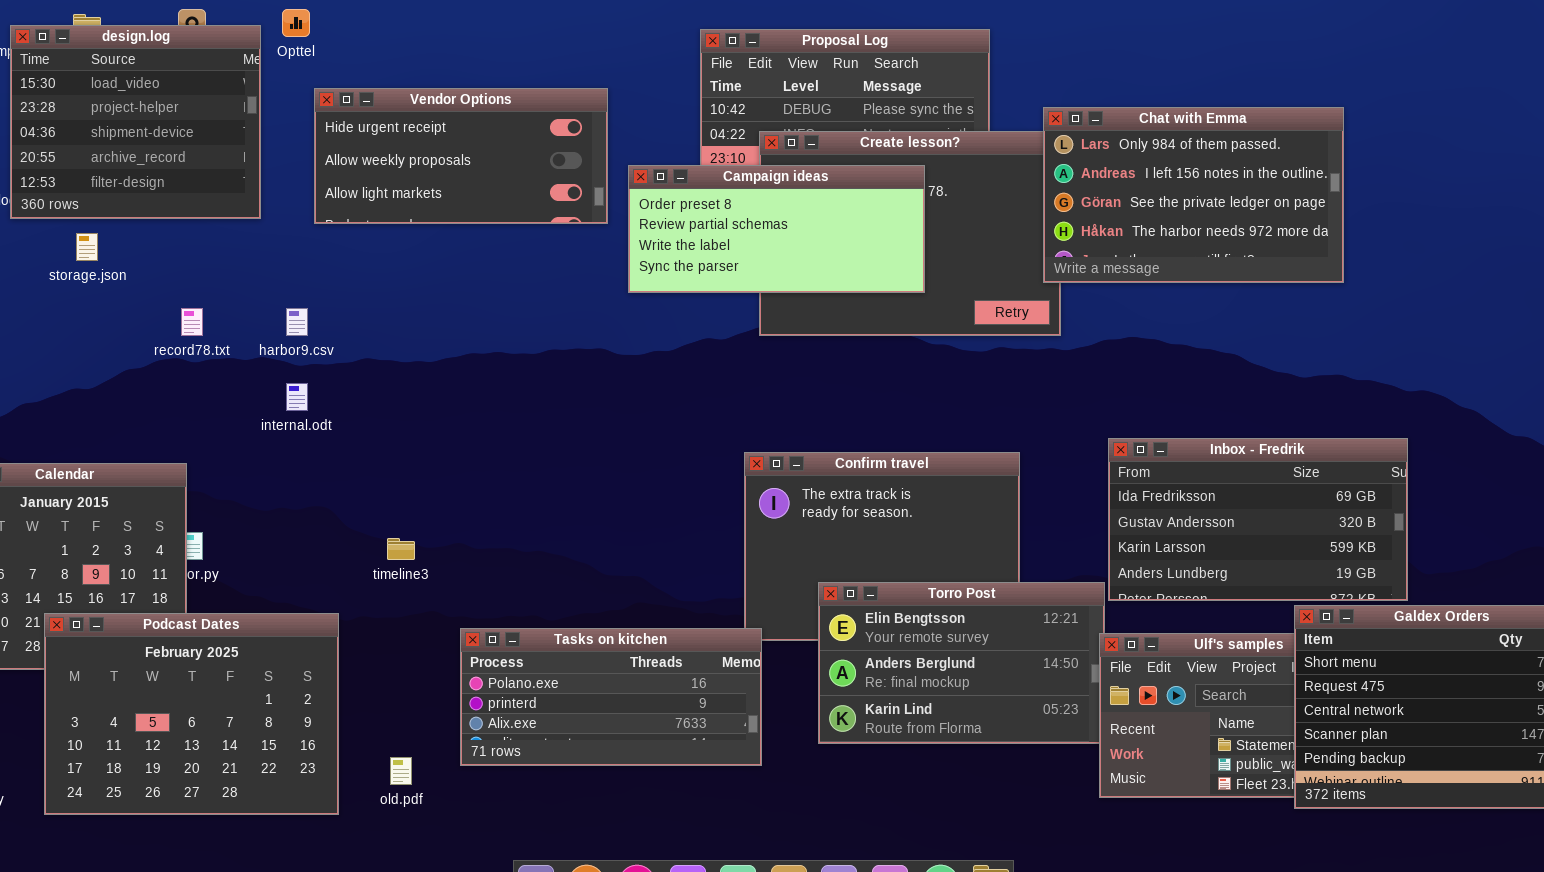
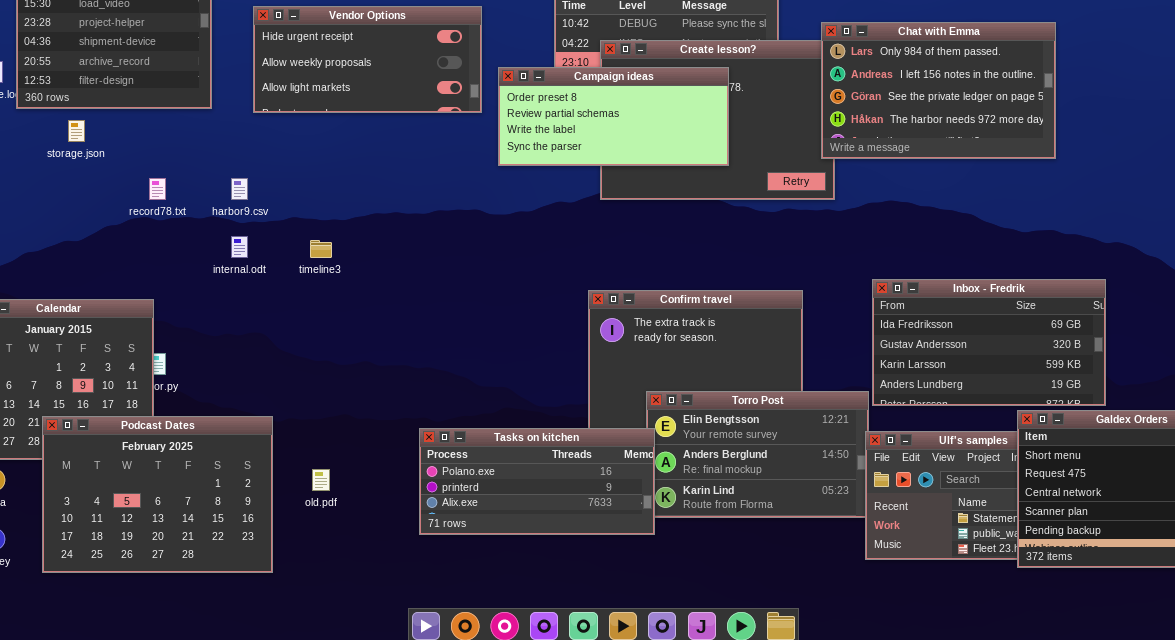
timeline3: [387,538,415,560] -> [310,240,332,258], moved
Tasks on kitchen: [460,628,762,766] -> [419,428,655,535], moved
old.pdf: [390,757,412,785] -> [312,469,330,491], moved

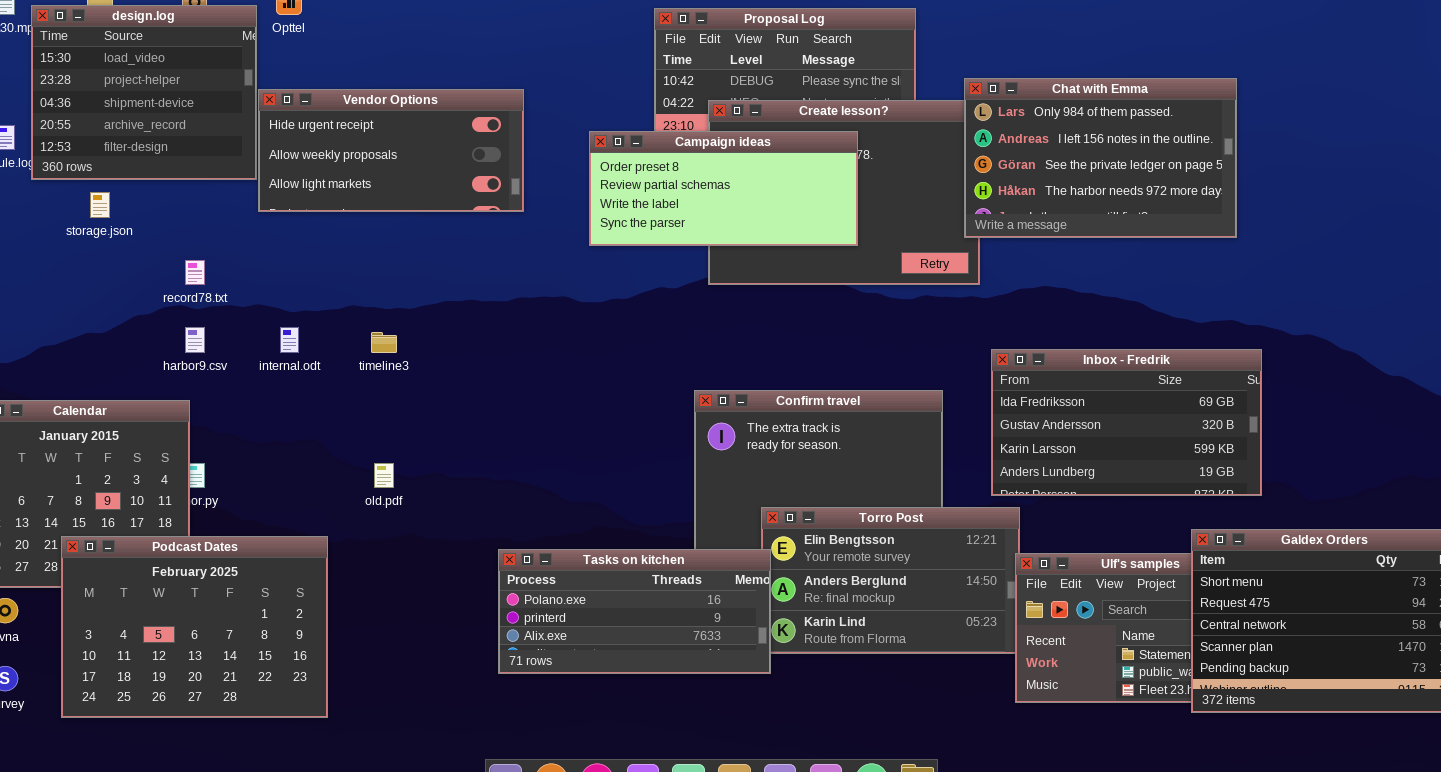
Vendor Options: [253,6,482,113] -> [258,89,524,212], moved
harbor9.csv: [231,178,248,200] -> [185,327,205,353], moved
Inbox - Fredrik: [872,279,1106,406] -> [991,349,1262,496], moved
old.pdf: [312,469,330,491] -> [374,463,394,488], moved

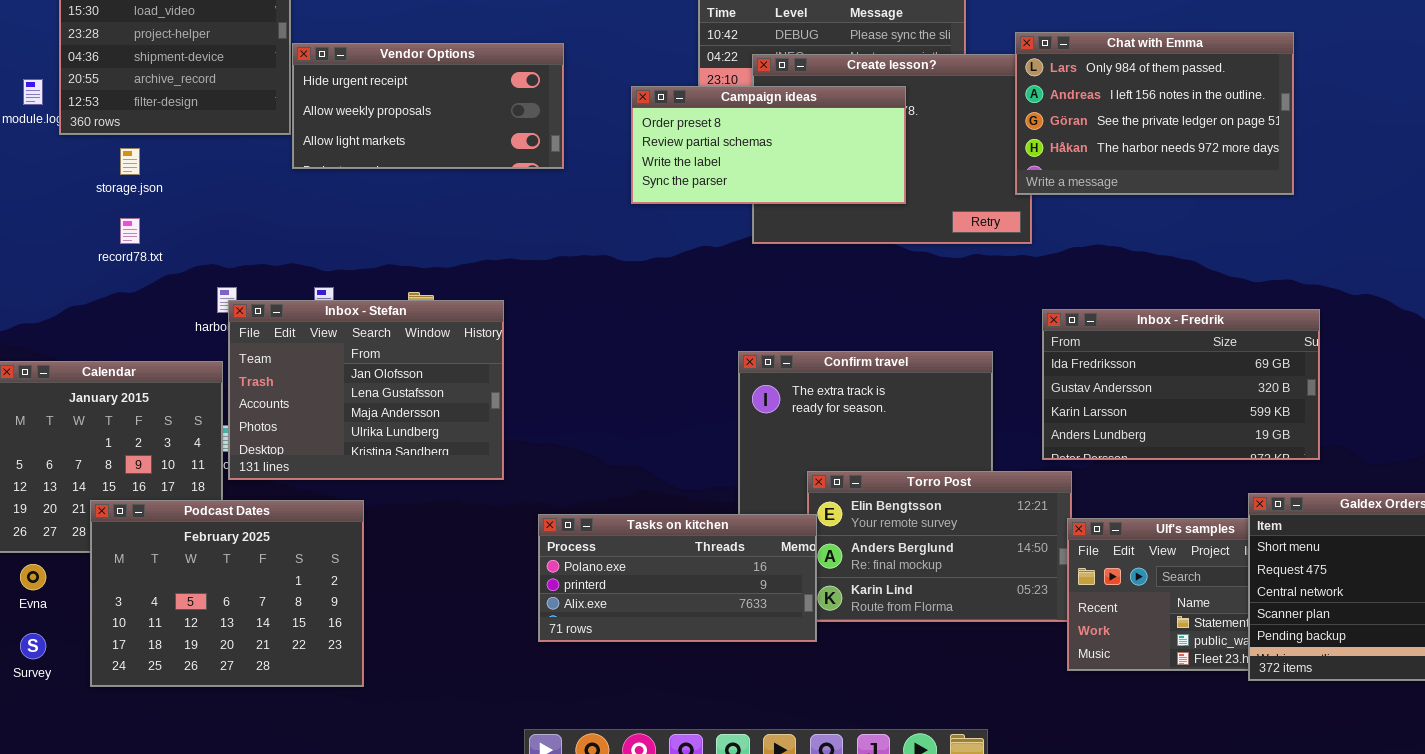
record78.txt: [185,260,205,285] -> [120,218,140,244], moved
Inbox - Stefan: none -> [228,300,504,480], opened

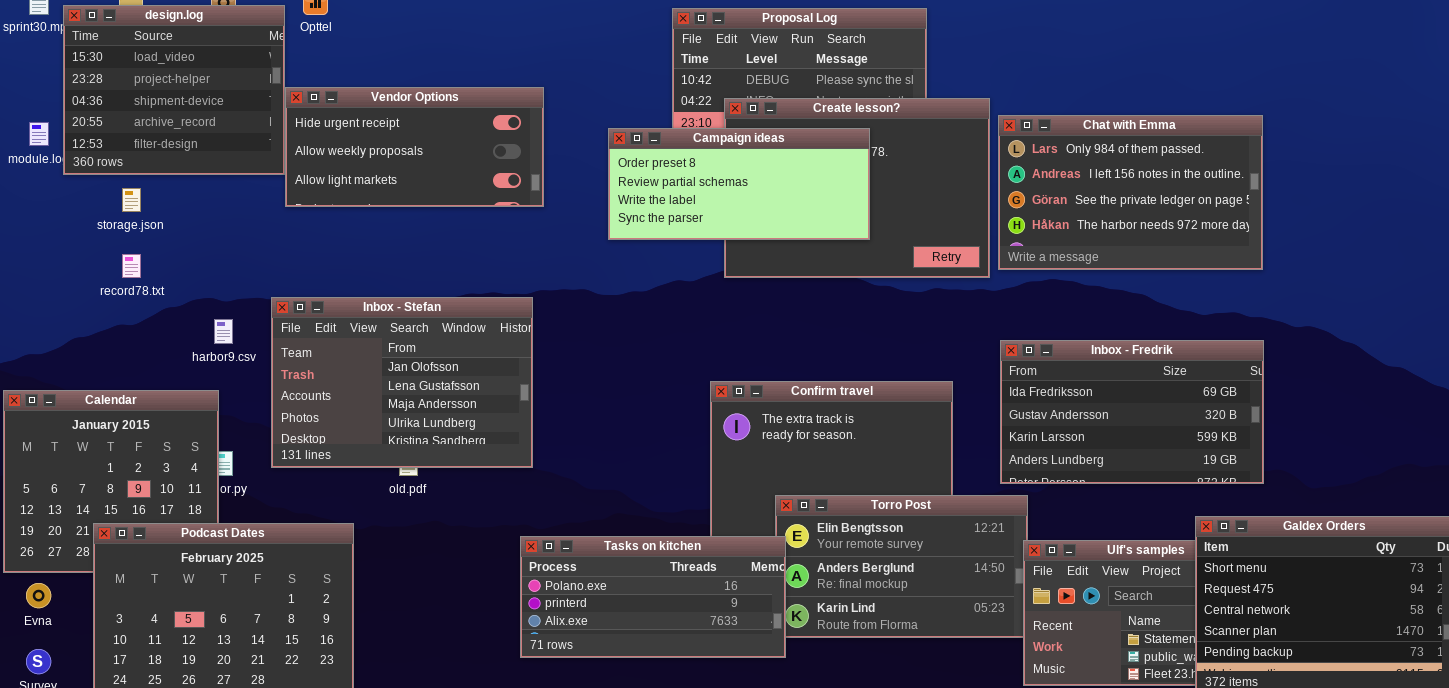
Chat with Emma: [1015,32,1294,195] -> [998,115,1263,270], moved
Inbox - Stefan: [228,300,504,480] -> [271,297,533,468], moved

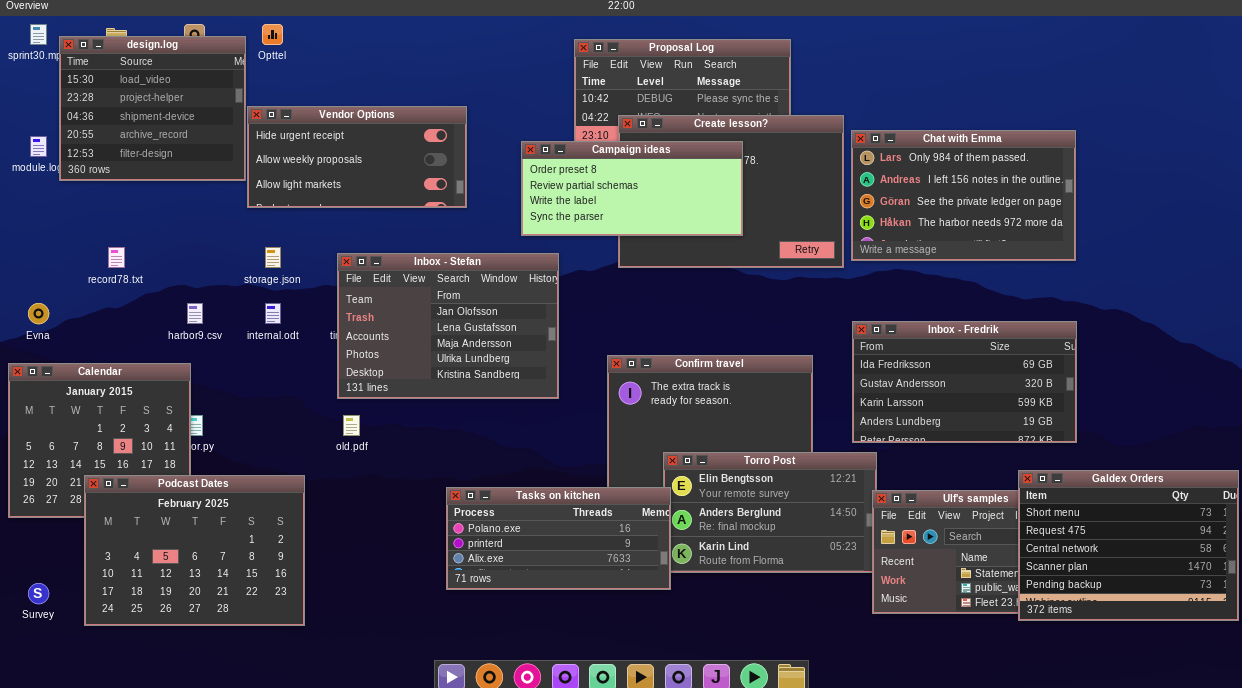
storage.json: [122,188,141,212] -> [265,247,281,268], moved
Inbox - Stefan: [271,297,533,468] -> [337,253,559,399], moved
Evna: [26,583,51,608] -> [28,303,49,324], moved

